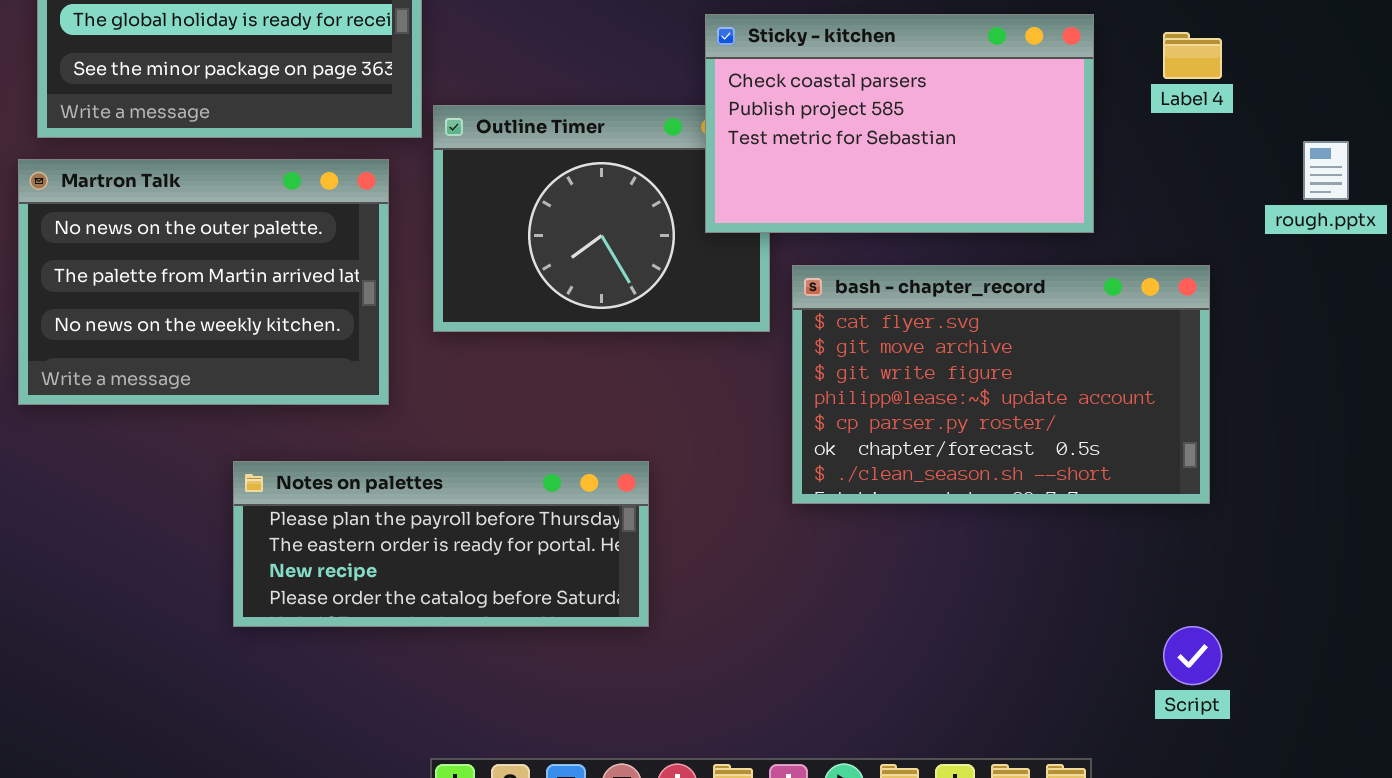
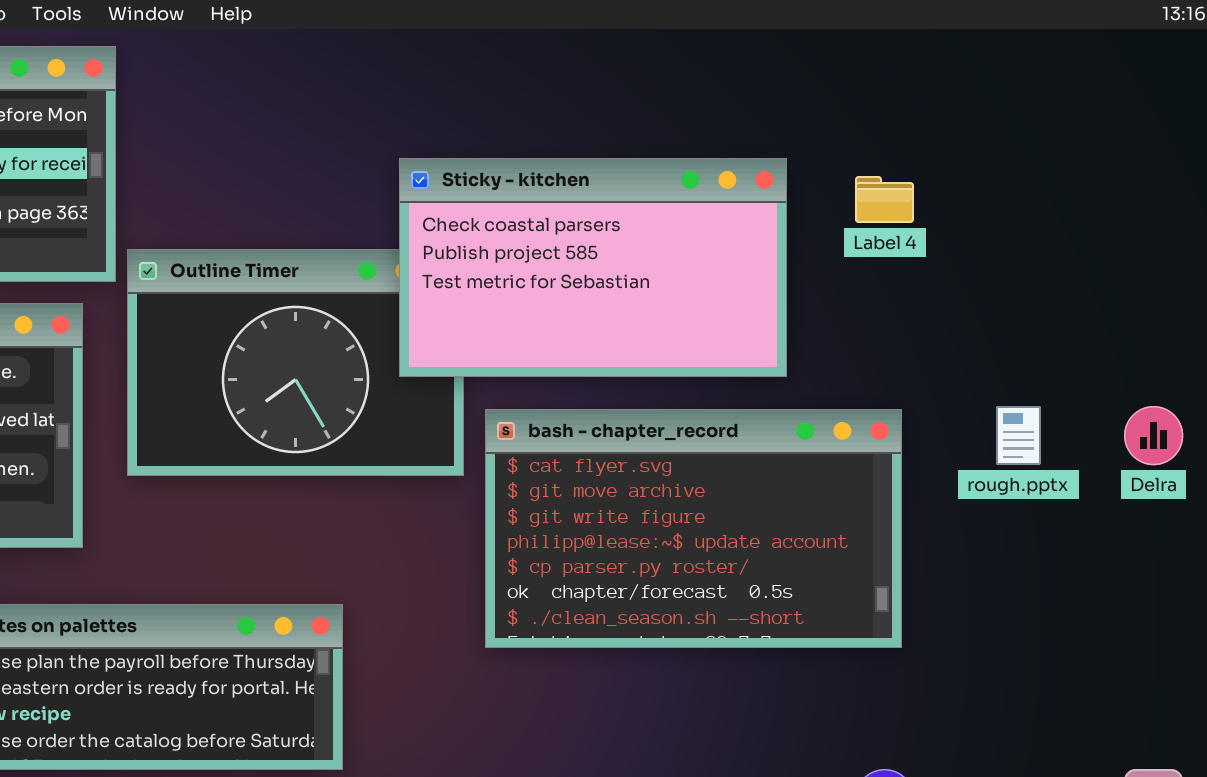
rough.pptx: [1303,141,1349,200] -> [996,406,1041,465], moved

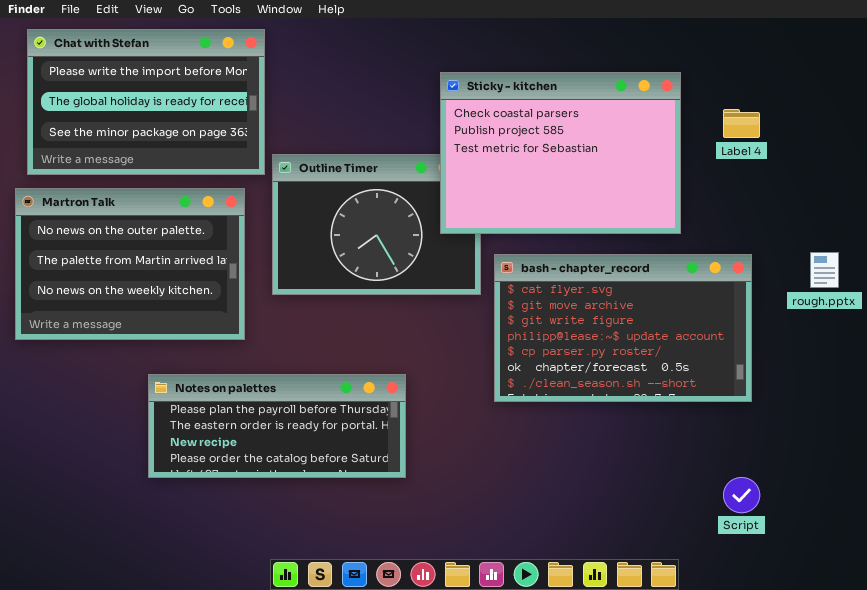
Sticky - kitchen: [399,158,787,377] -> [440,72,681,234], resized

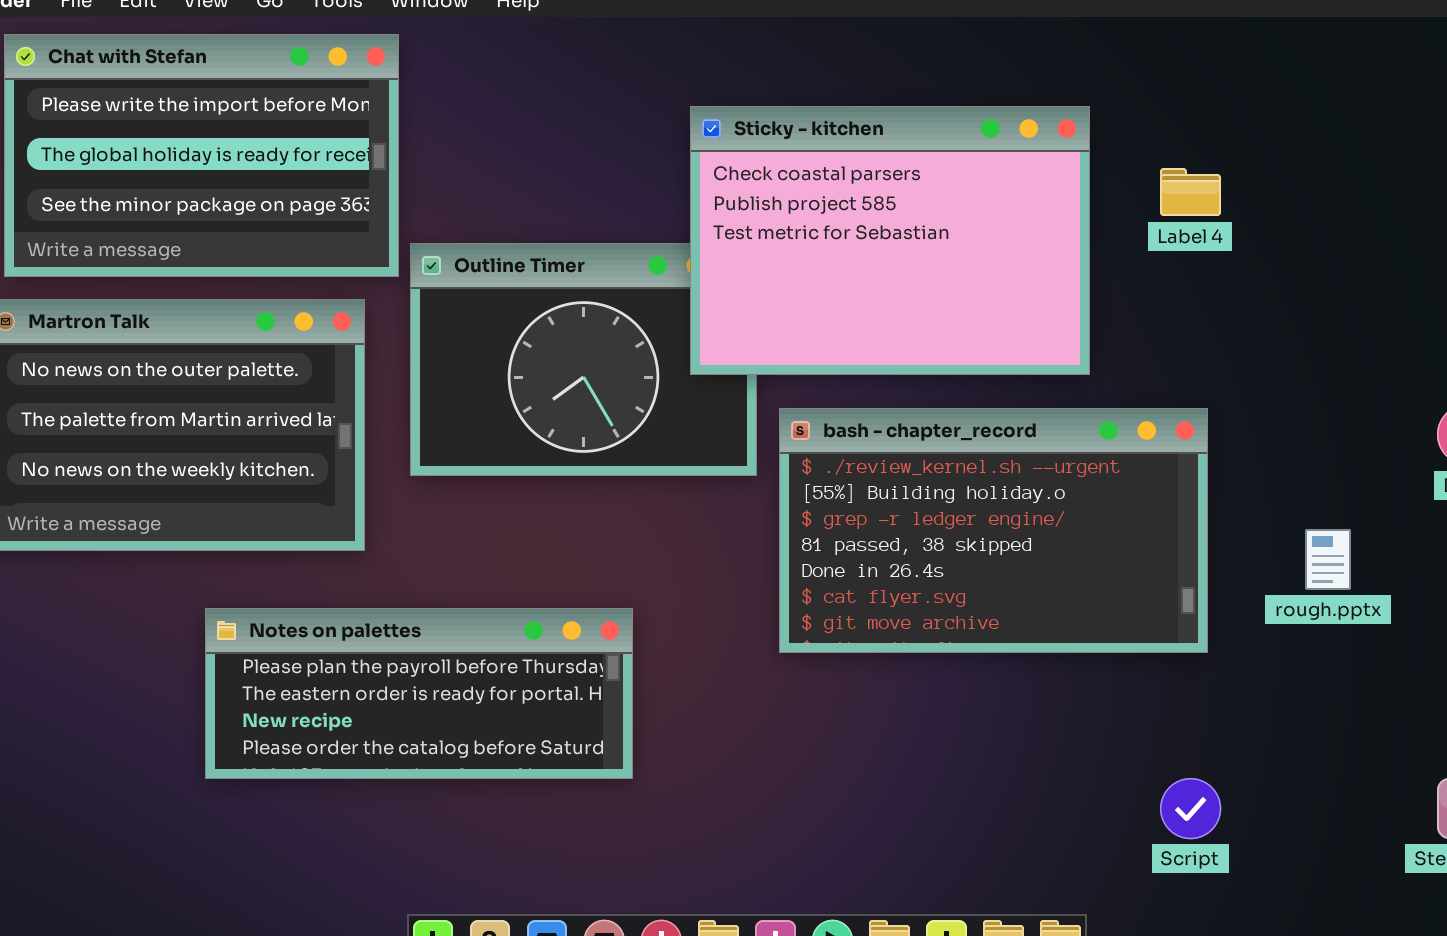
rough.pptx: [810,252,839,288] -> [1305,529,1351,590], moved
bash - chapter_record: [494,254,752,402] -> [779,408,1208,653], scrolled up 5 rows

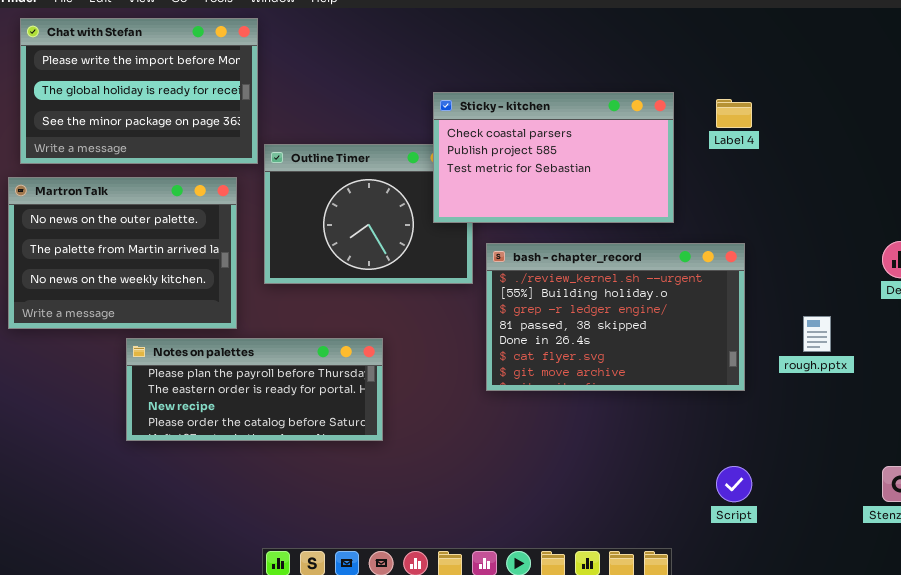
Sticky - kitchen: [690,106,1090,375] -> [433,92,674,223], resized
Notes on palettes: [205,608,633,779] -> [126,338,383,441], moved

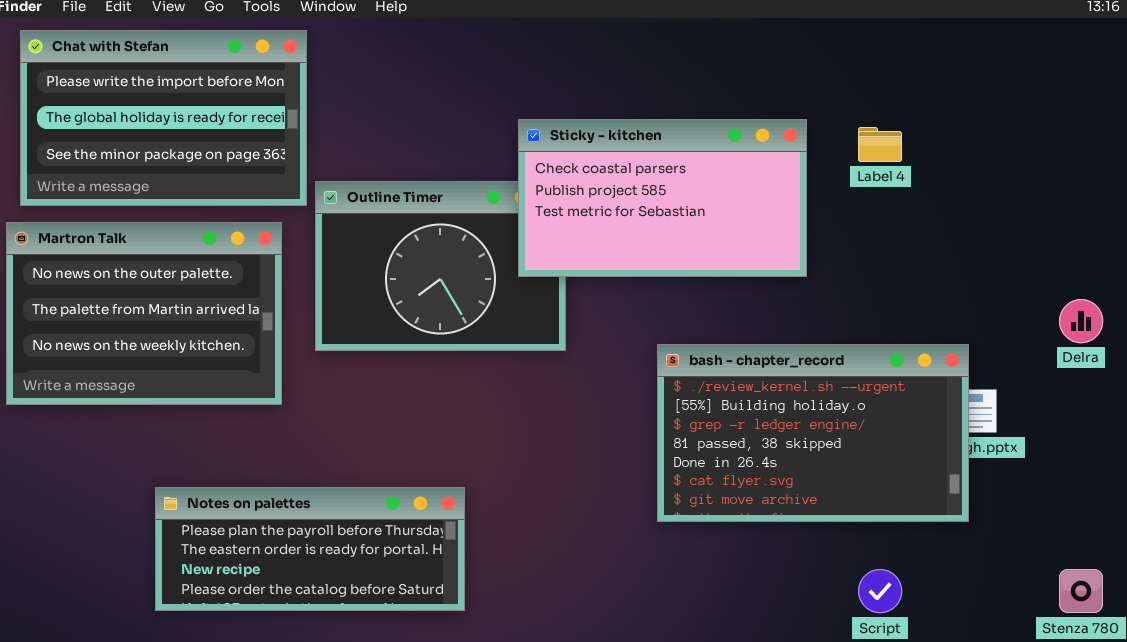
bash - chapter_record: [486,243,745,391] -> [657,344,969,522], moved
Notes on palettes: [126,338,383,441] -> [155,487,465,611], moved

